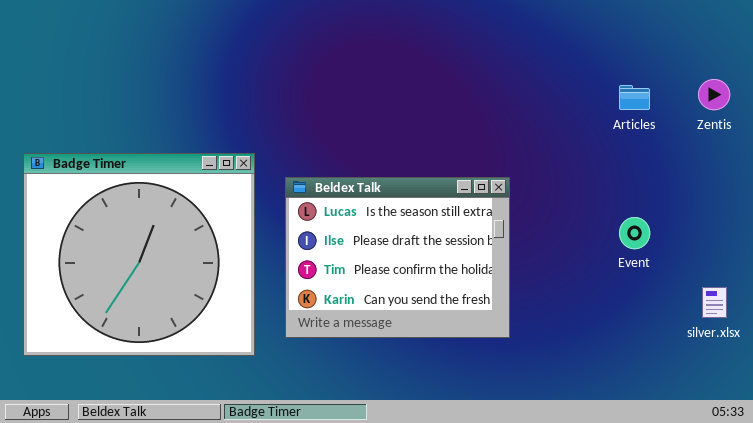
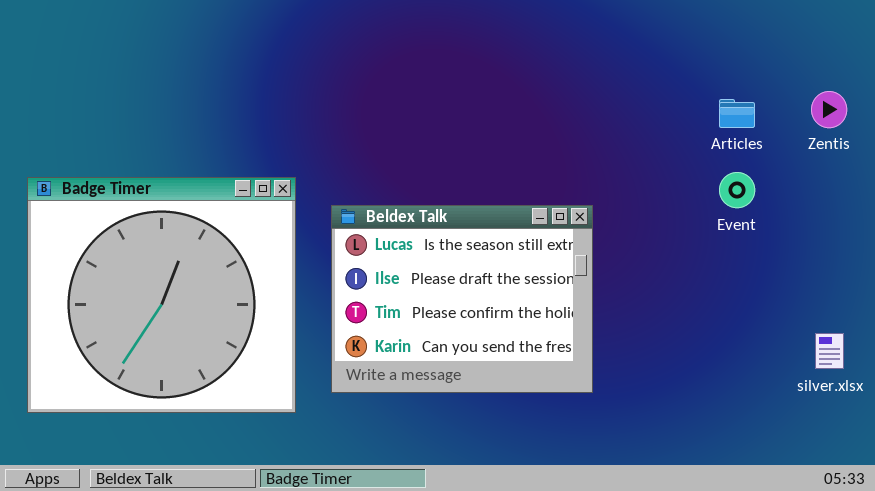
Event: [619,217,650,249] -> [719,172,755,208], moved

